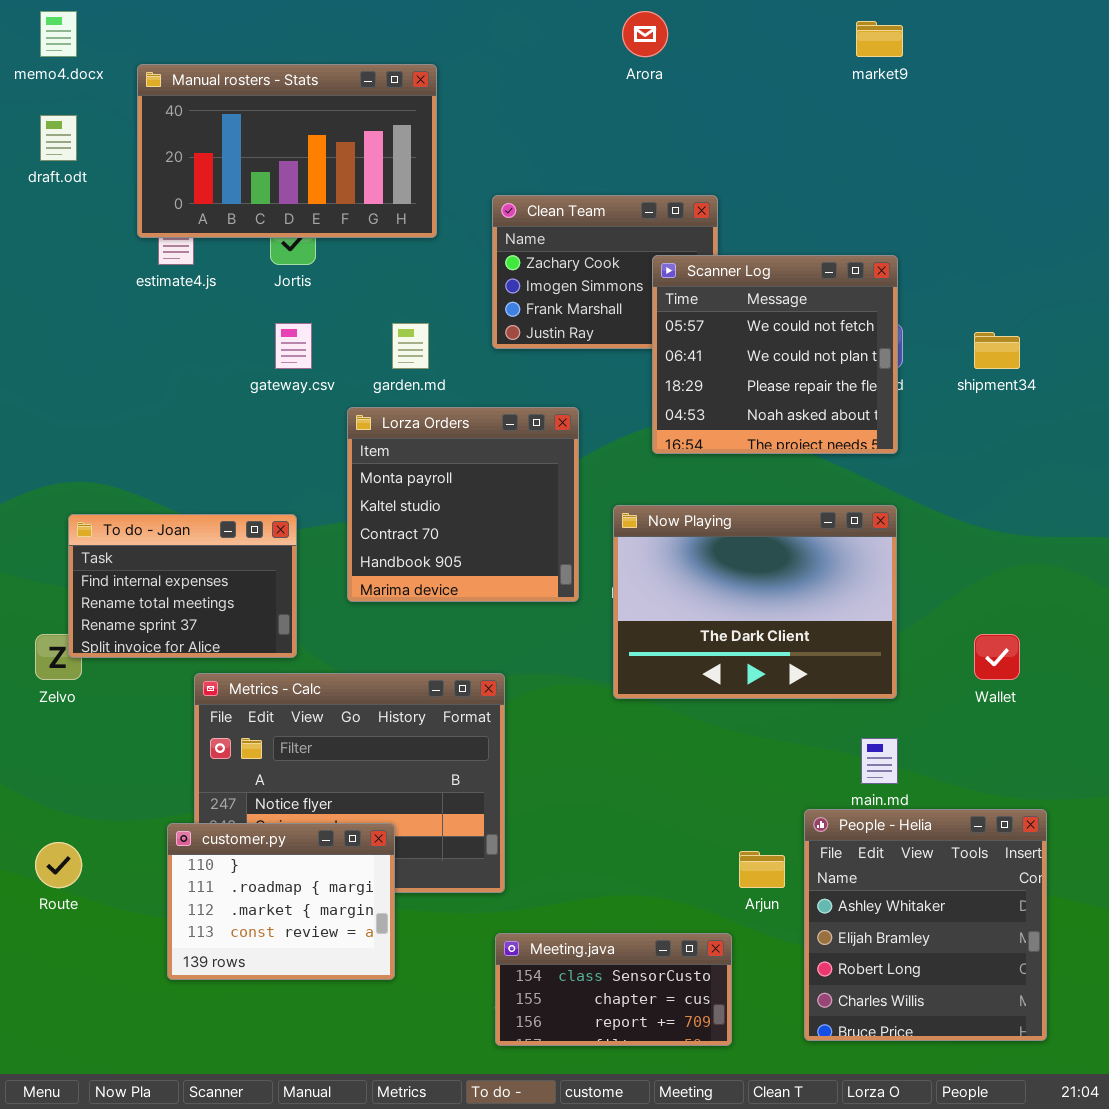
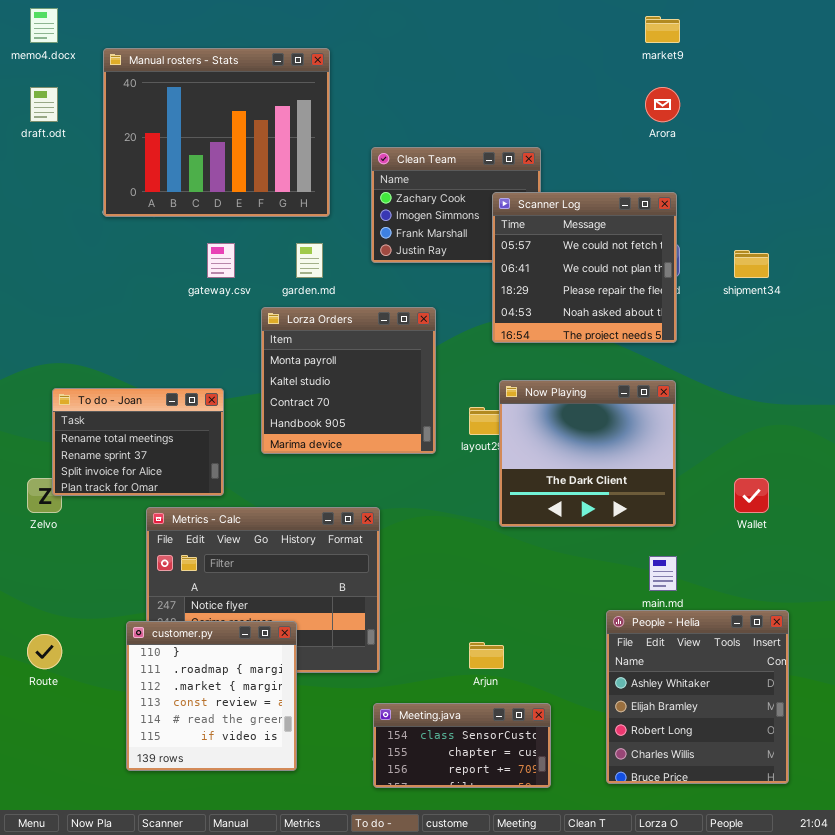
Arora: [622,11,668,57] -> [645,87,680,122], moved
Manual rosters - Stats: [137,64,437,238] -> [103,48,330,217], resized
Now Playing: [613,505,897,699] -> [499,380,676,527], resized
To do - Joan: [68,514,297,658] -> [52,388,224,496], scrolled down 1 row
customer.py: [167,823,395,980] -> [126,621,297,771], resized
Arjun: [739,851,785,888] -> [469,642,504,669], moved

